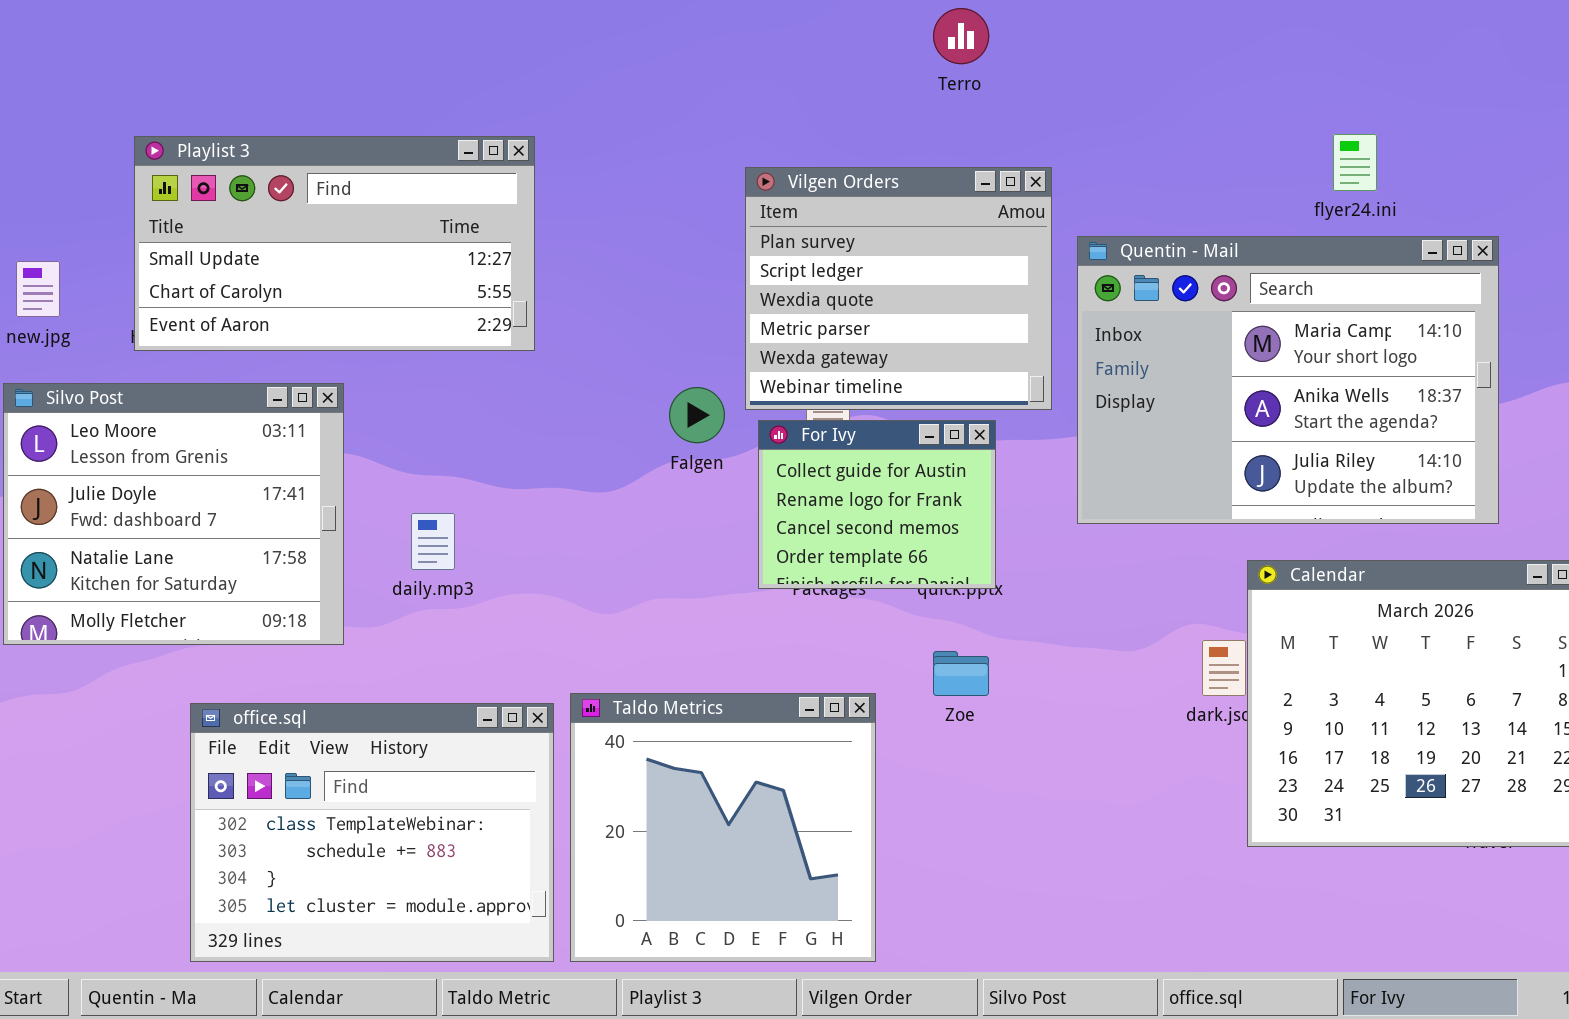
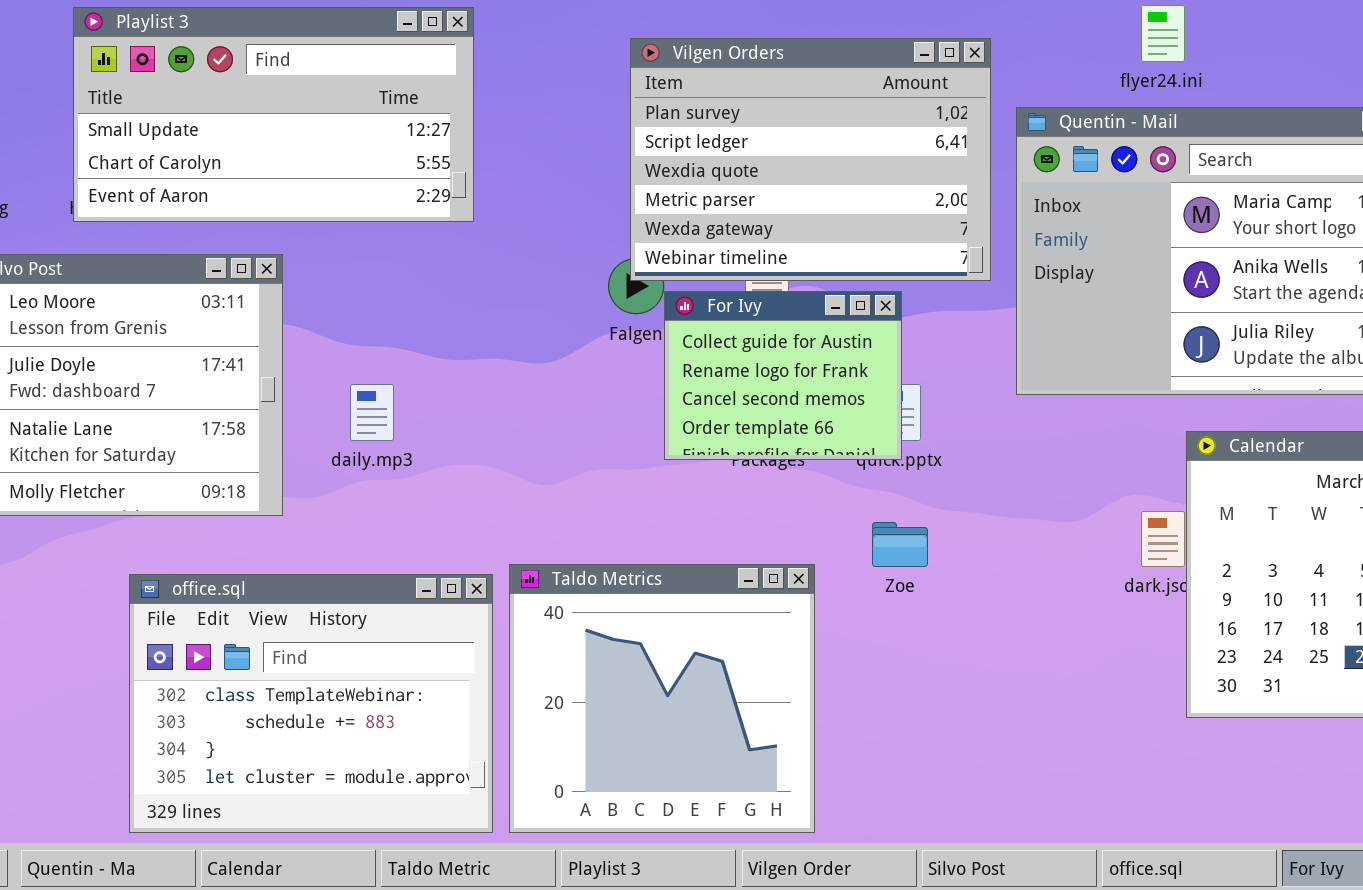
flyer24.ini: [1333,134,1377,191] -> [1141,5,1185,62], moved
Vilgen Orders: [745,167,1052,410] -> [630,38,991,281], resized
For Ivy: [758,420,996,589] -> [664,291,902,460], moved

